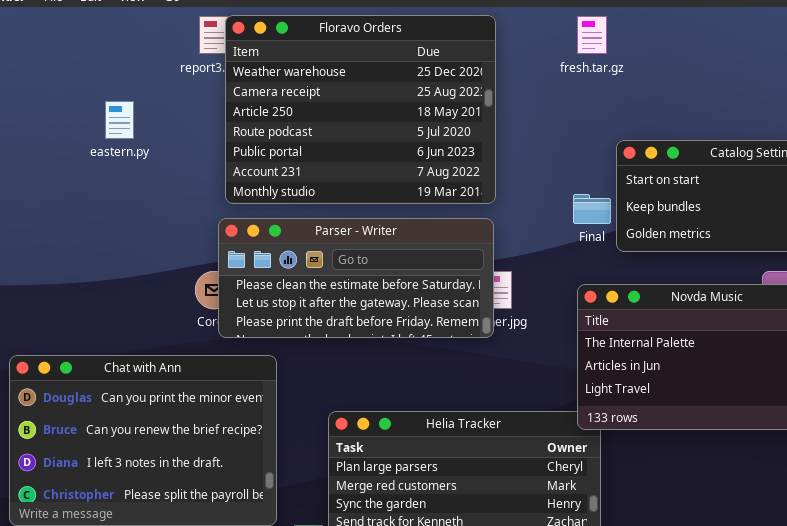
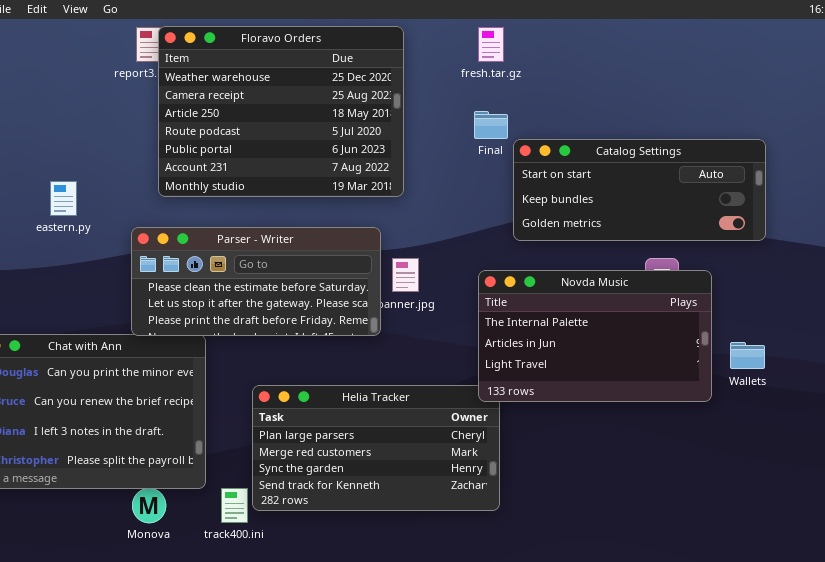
eastern.py: [105,101,134,139] -> [50,181,77,216], moved
Final: [573,194,611,224] -> [474,111,508,139], moved
Parser - Writer: [218,218,494,338] -> [131,227,381,336], moved

